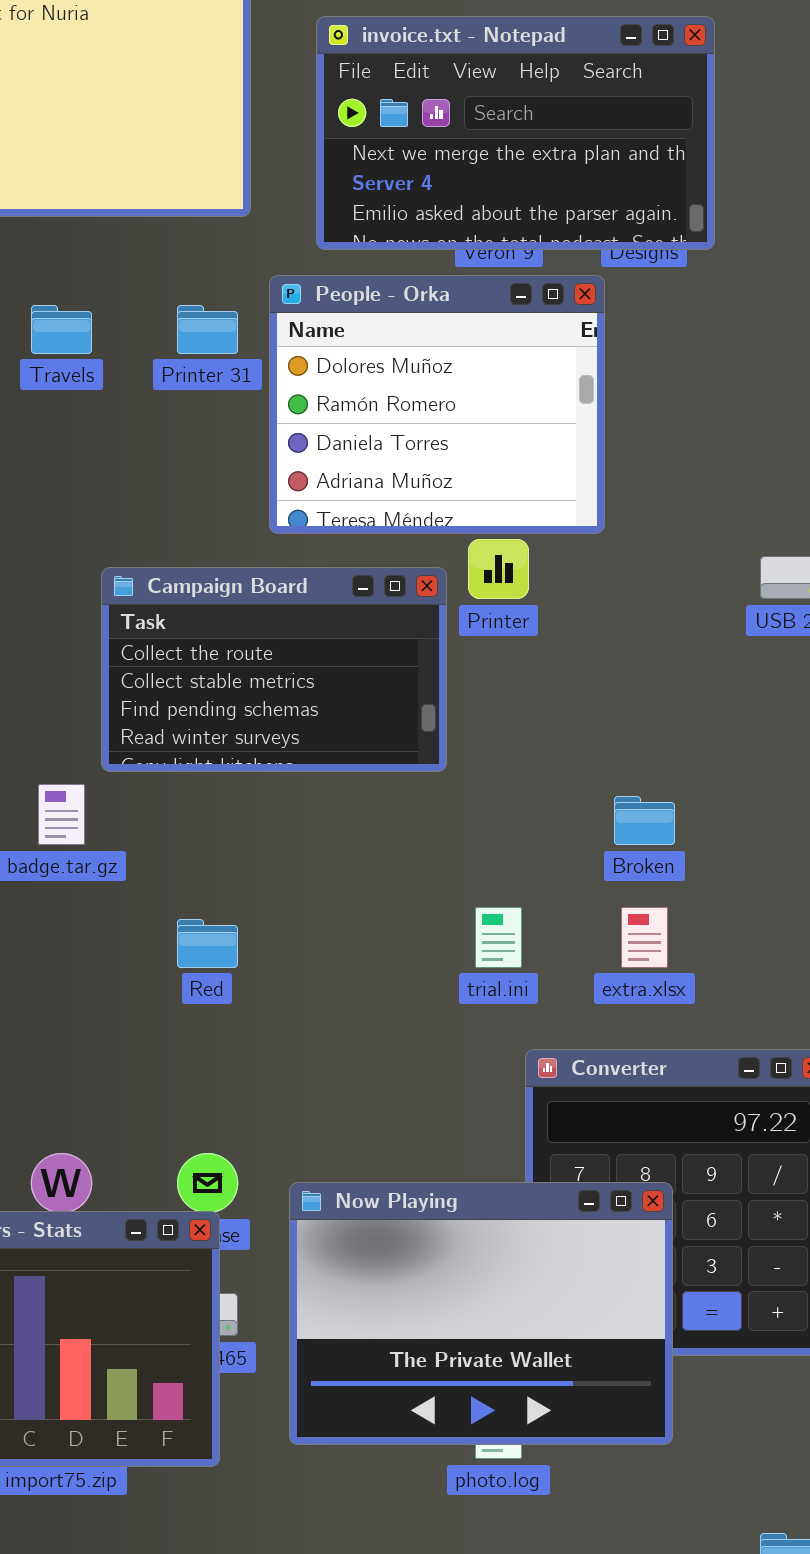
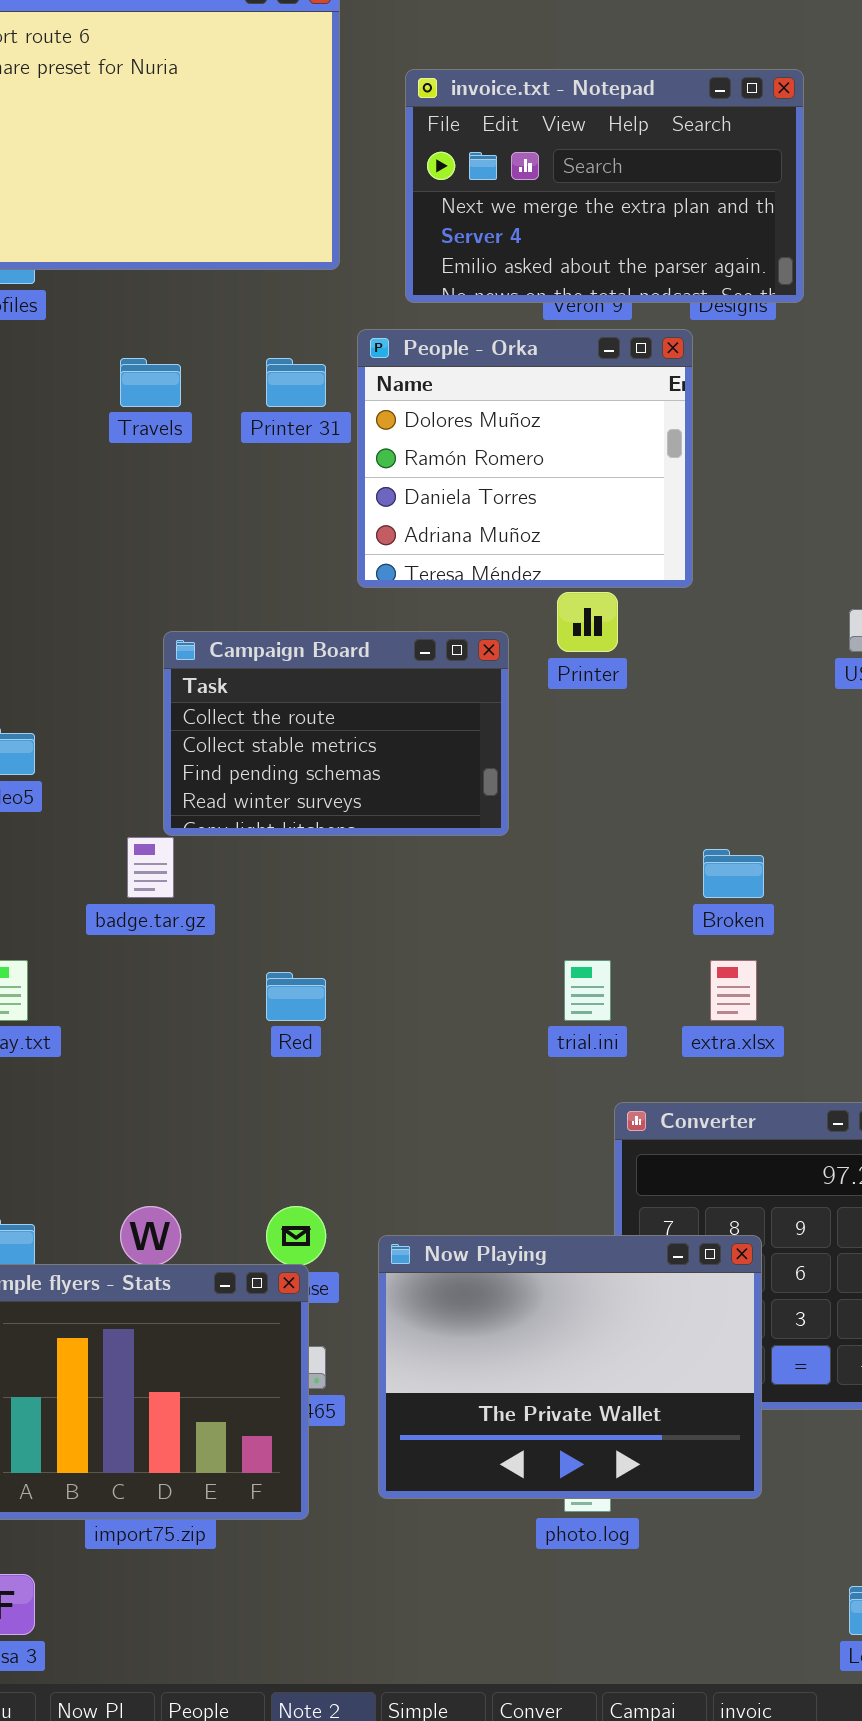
Campaign Board: [101,567,447,772] -> [163,631,509,836], moved

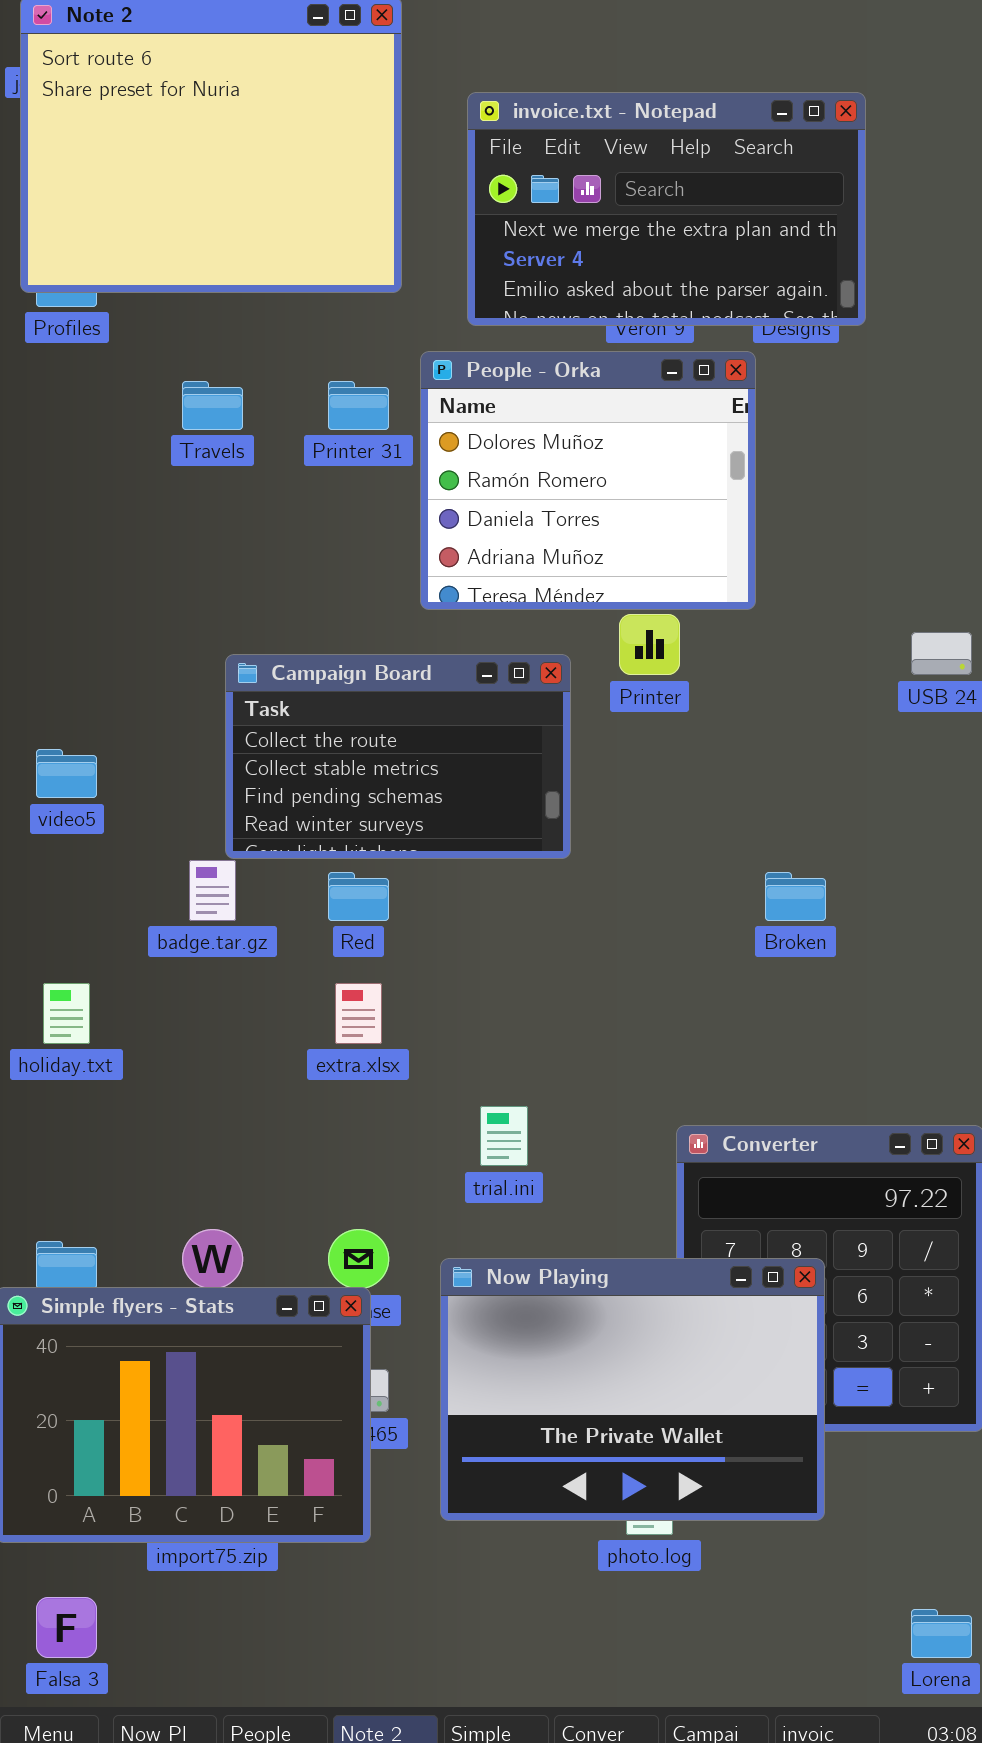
trial.ini: [564,960,611,1021] -> [480,1106,528,1166], moved
extra.xlsx: [710,960,757,1021] -> [335,983,382,1044], moved
Red: [266,972,326,1021] -> [328,872,389,921], moved

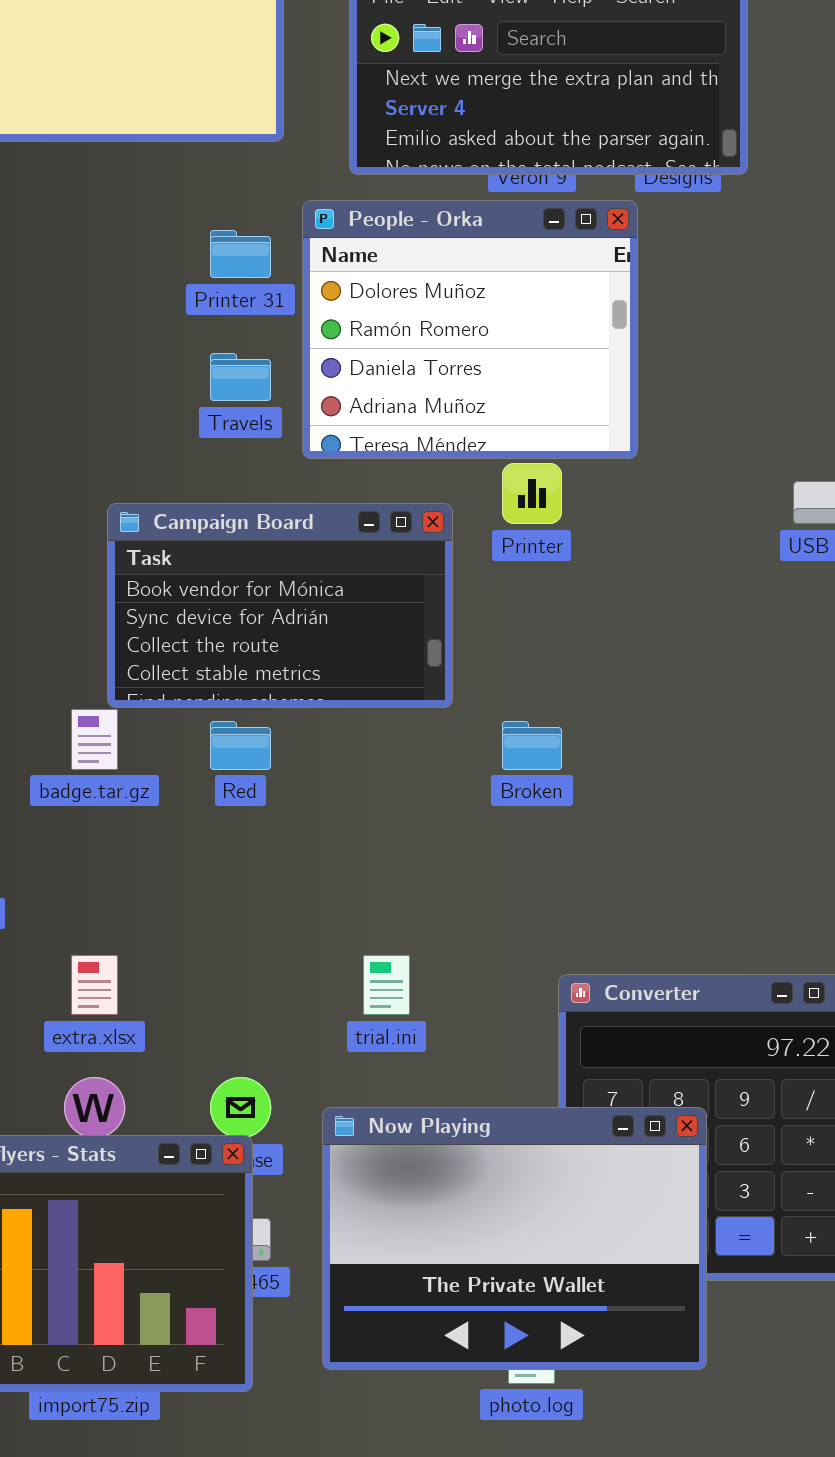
Travels: [182,381,243,430] -> [210,353,271,401], moved
Campaign Board: [225,654,571,859] -> [107,503,453,708], scrolled up 2 rows
Broken: [765,872,826,921] -> [502,721,562,770], moved
extra.xlsx: [335,983,382,1044] -> [71,955,118,1015], moved

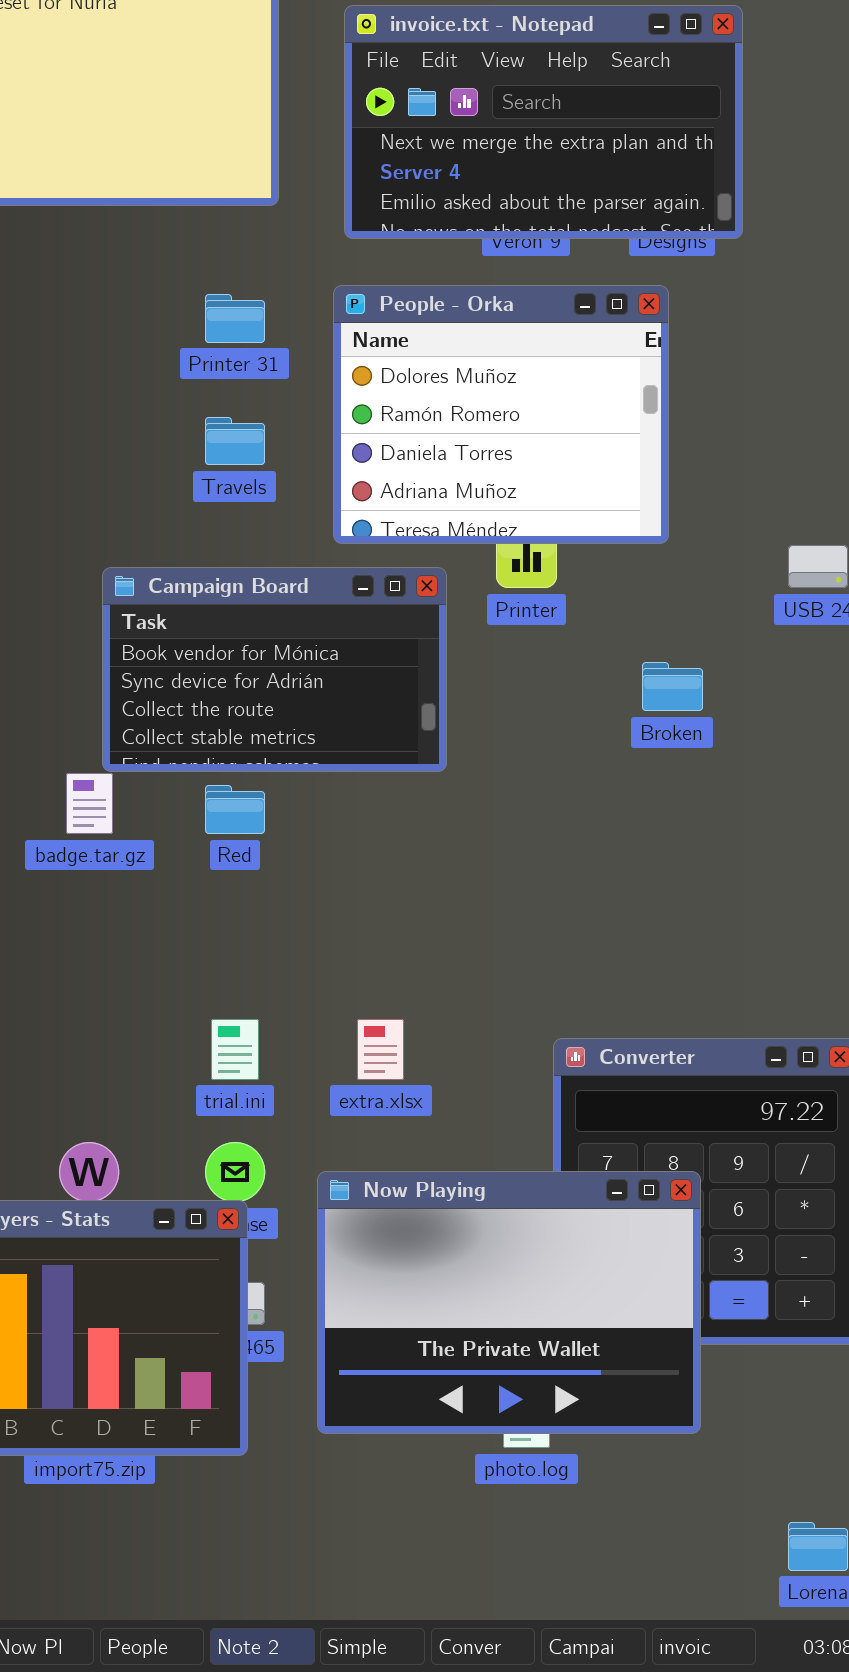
People - Orka: [302,200,638,459] -> [333,285,669,544], moved
Broken: [502,721,562,770] -> [642,662,703,711], moved
extra.xlsx: [71,955,118,1015] -> [357,1019,404,1080], moved
trial.ini: [363,955,410,1015] -> [211,1019,259,1080], moved

